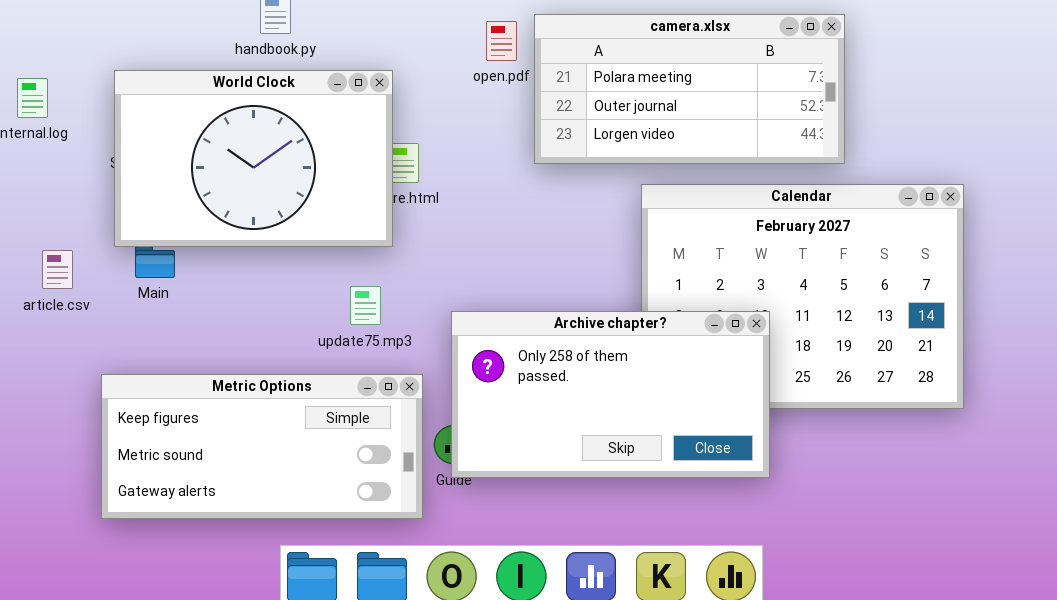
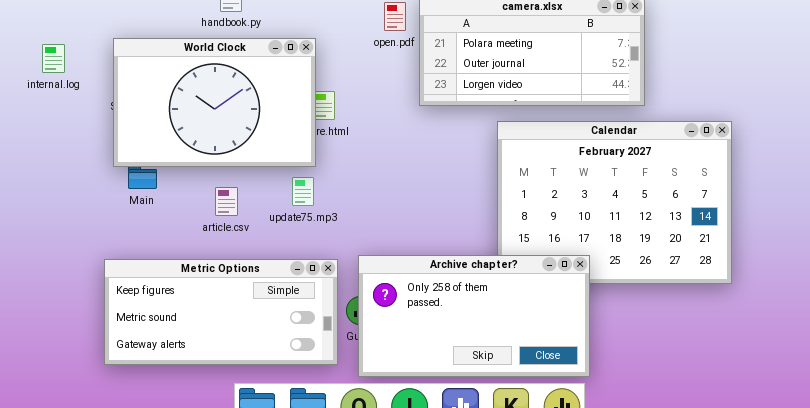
article.csv: [42,250,73,289] -> [215,187,238,216], moved
update75.mp3: [350,286,381,325] -> [292,177,314,206], moved
Archive chapter?: [451,311,770,478] -> [358,255,590,377], moved

